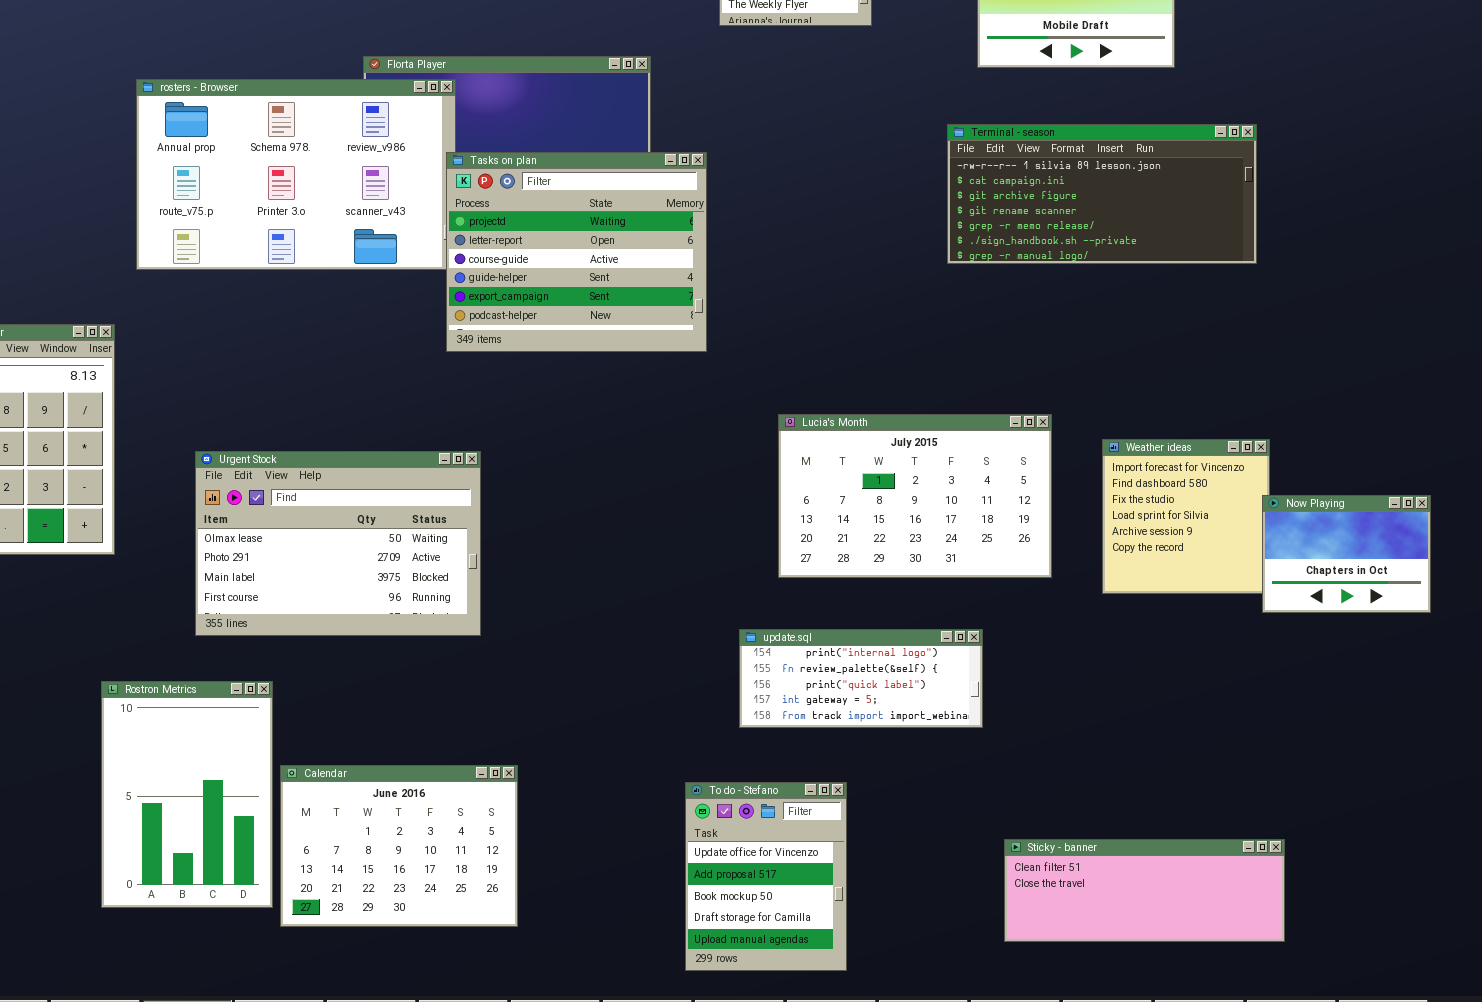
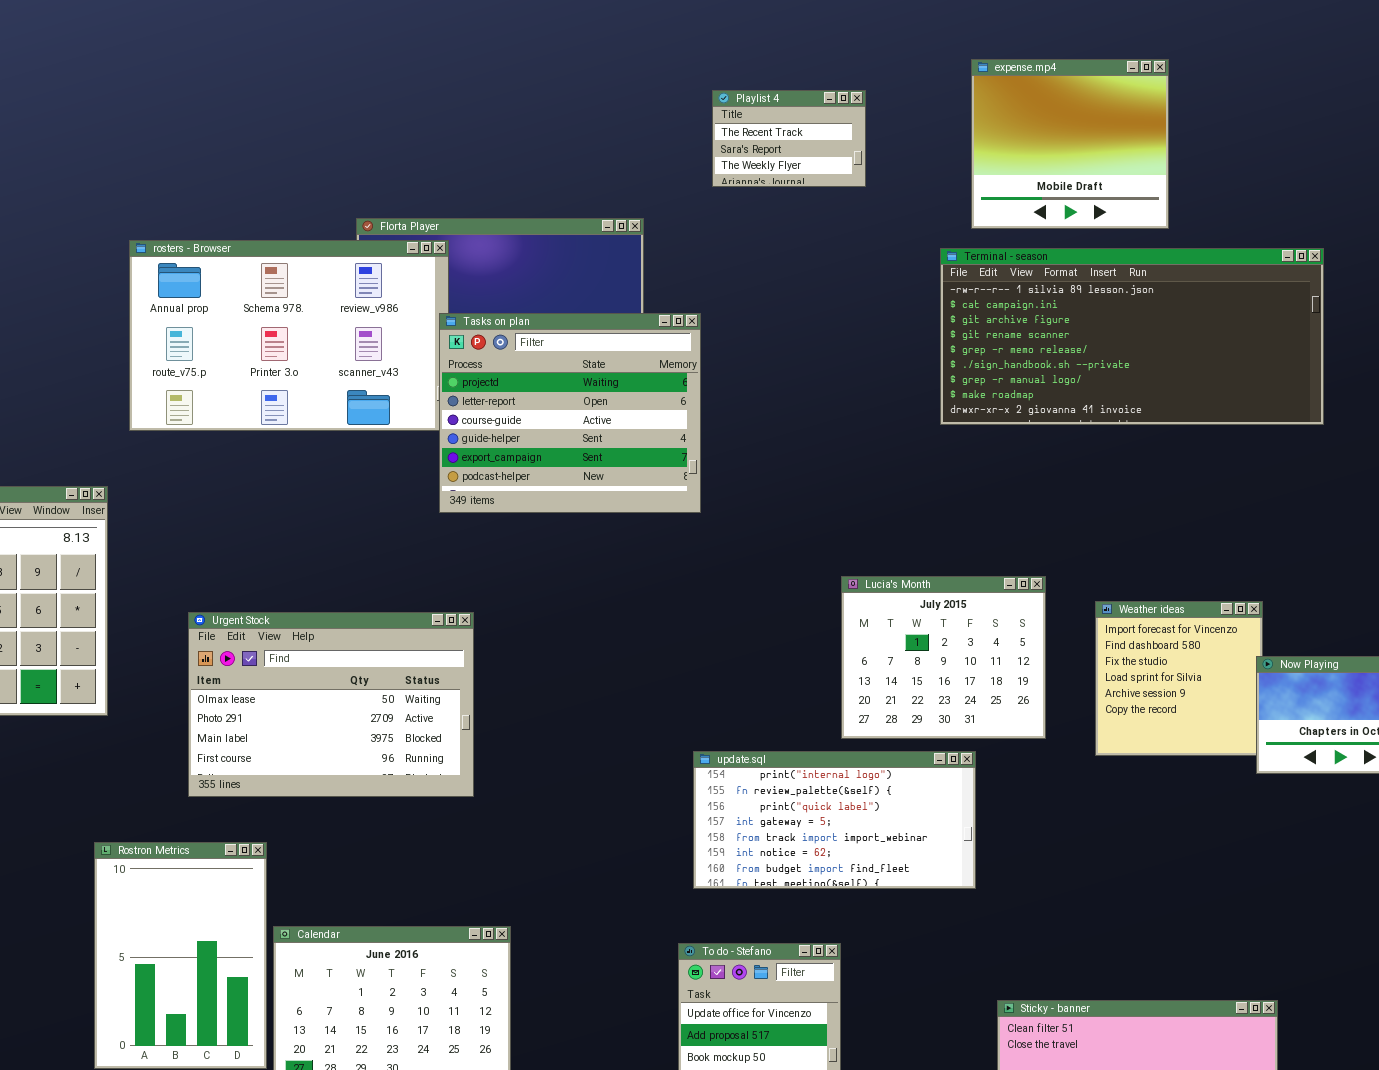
Terminal - season: [947,124,1257,264] -> [940,248,1324,425], resized
Lucia's Month: [778,414,1052,578] -> [841,576,1046,739], resized
update.sql: [739,629,983,728] -> [693,751,976,889], resized

